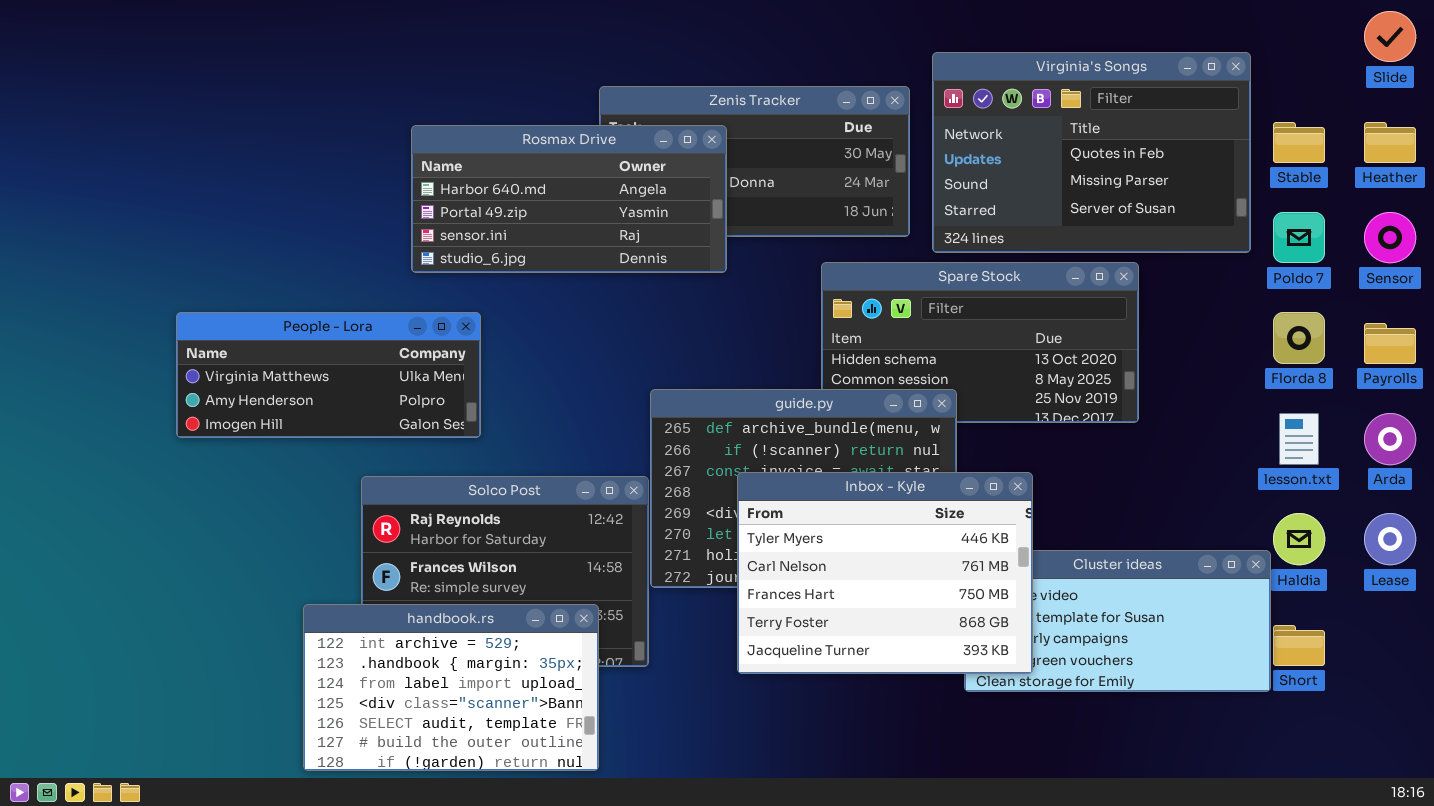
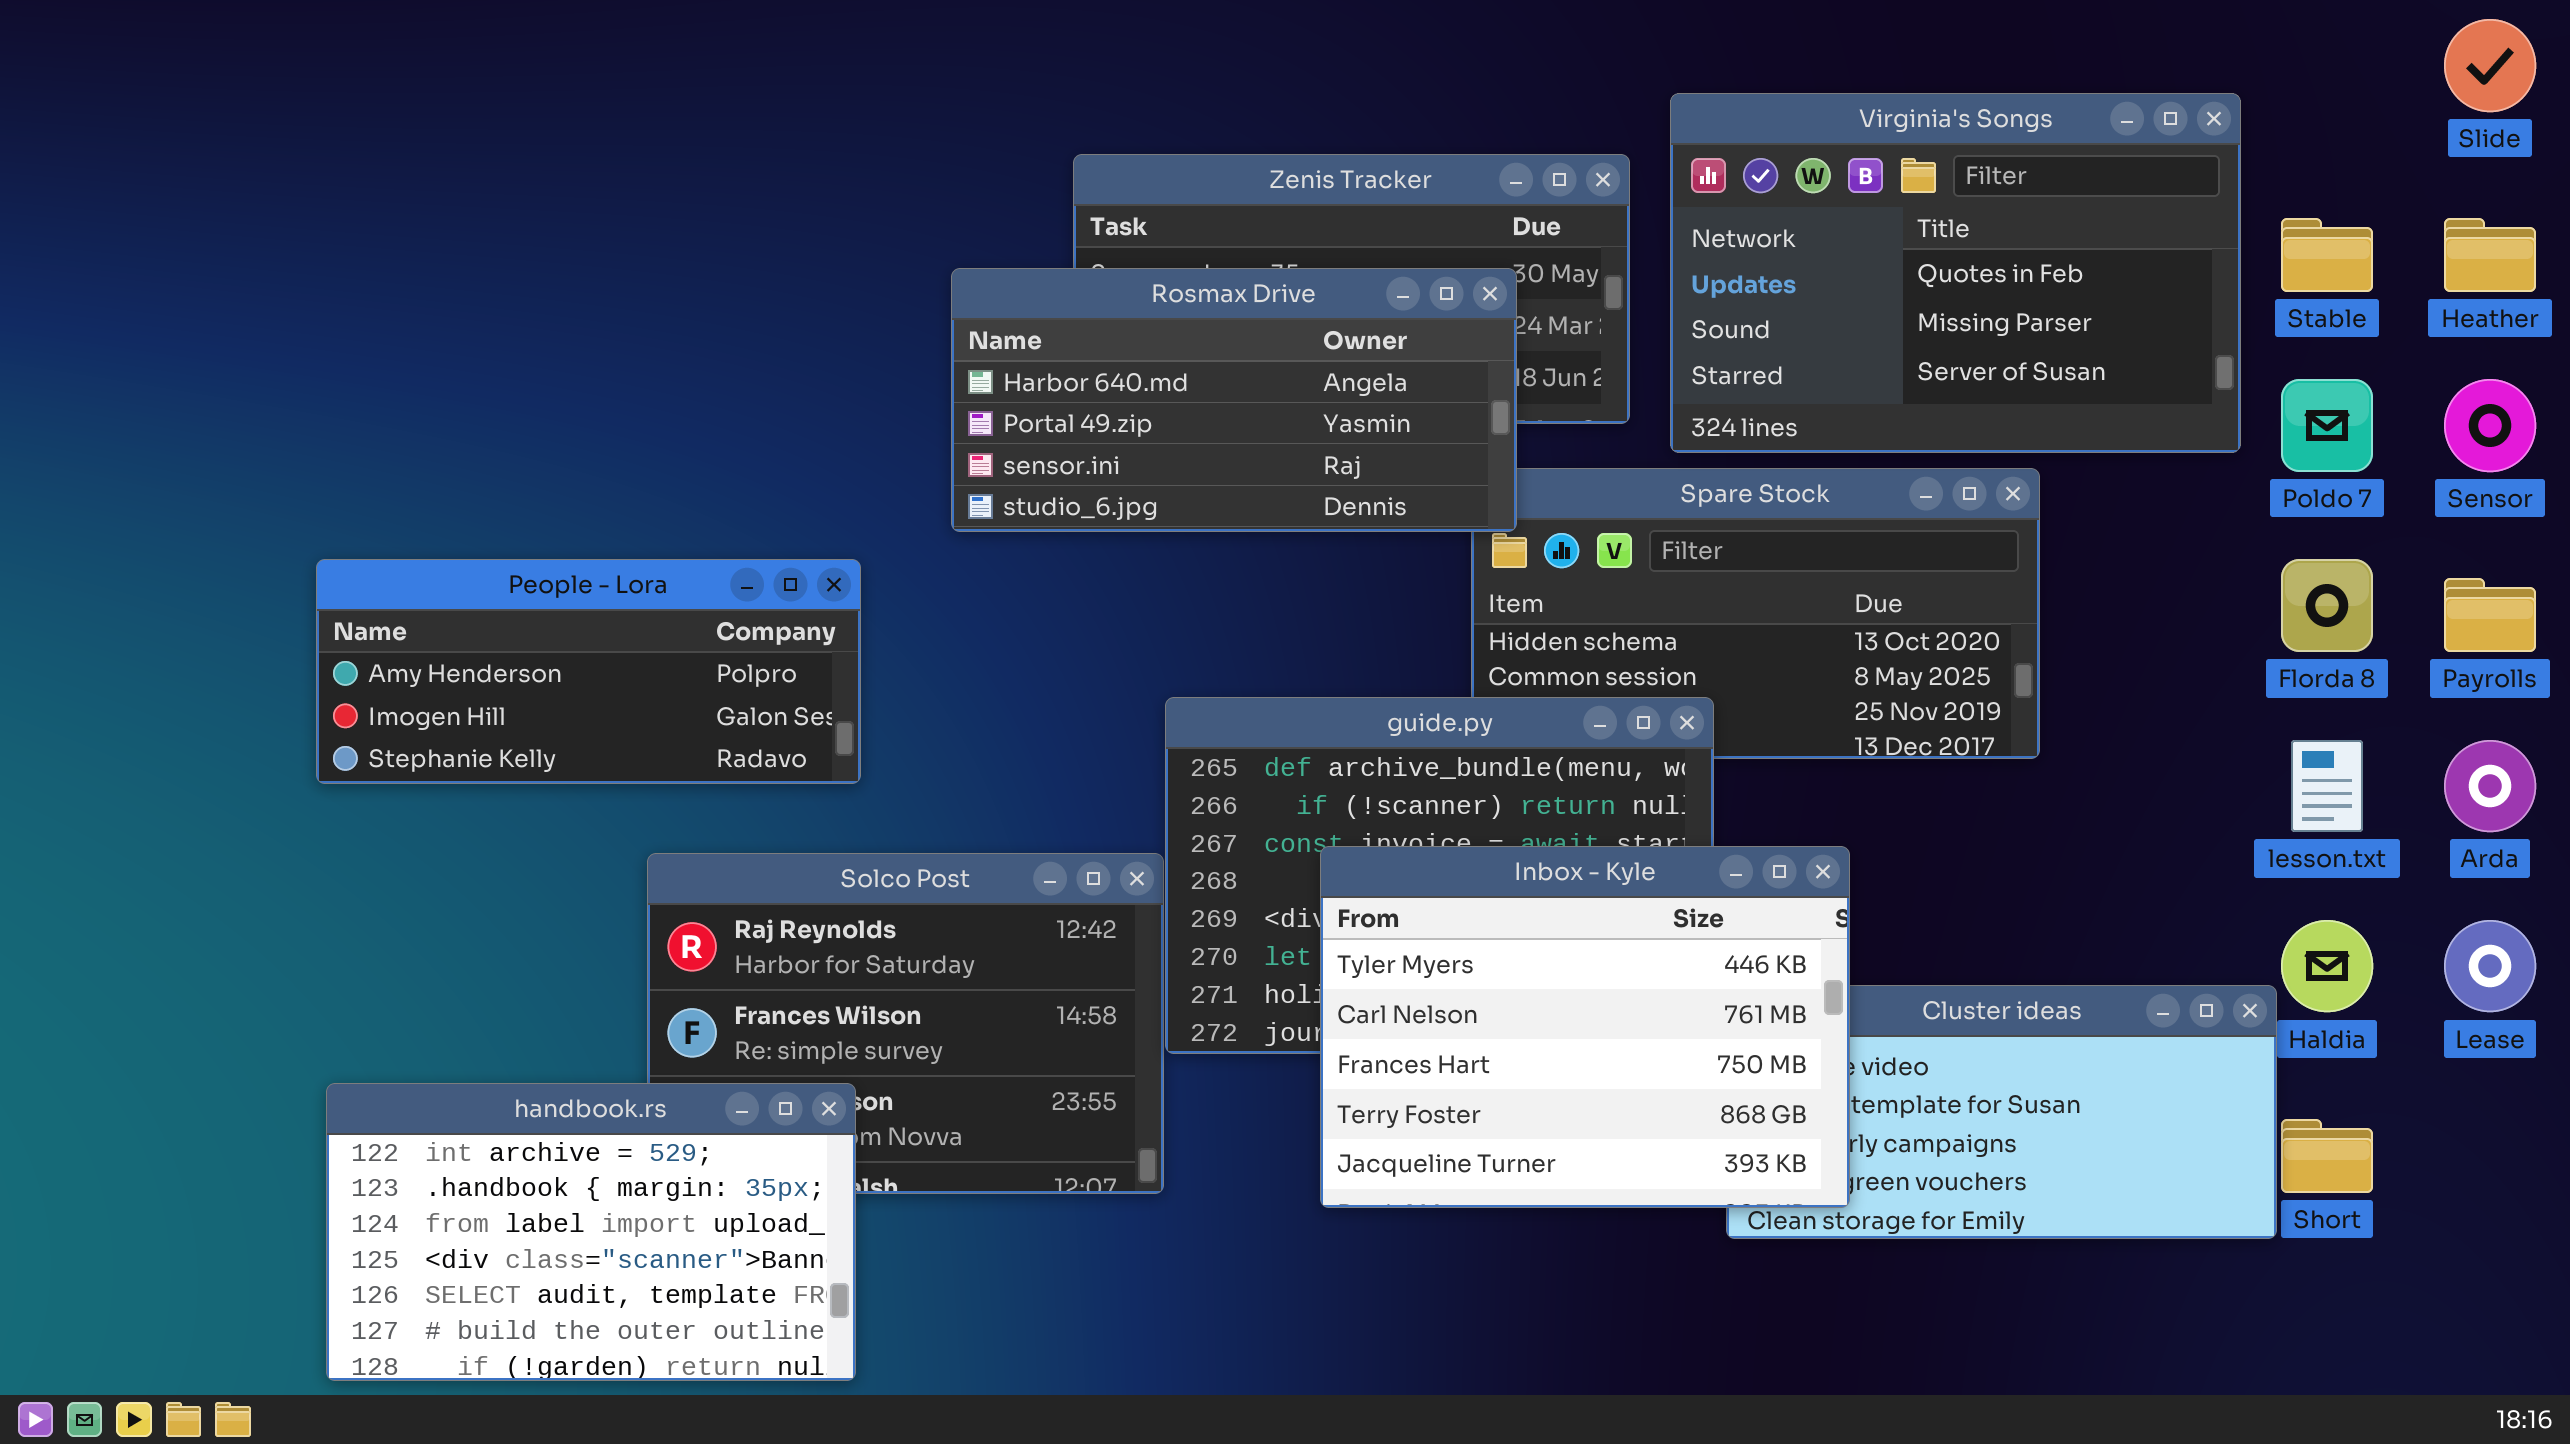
Rosmax Drive: [411,125,727,273] -> [951,268,1517,532], moved
People - Lora: [176,312,481,438] -> [316,559,861,784], scrolled down 1 row
handbook.rs: [303,604,599,771] -> [326,1083,856,1381], moved

